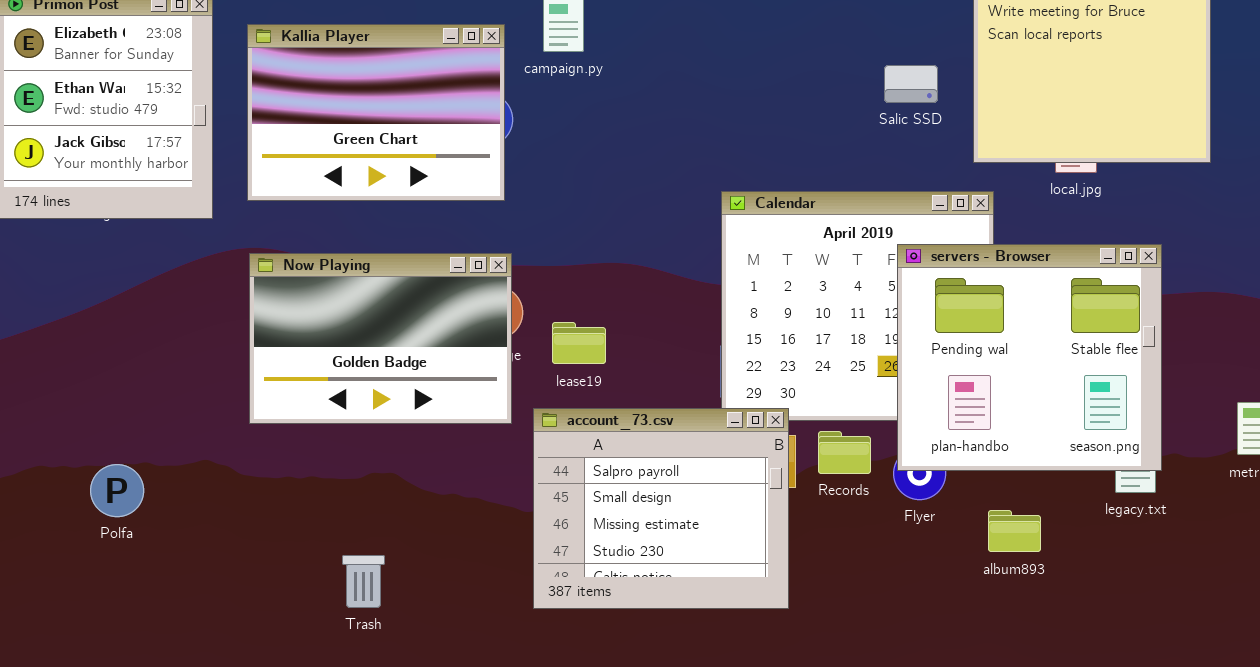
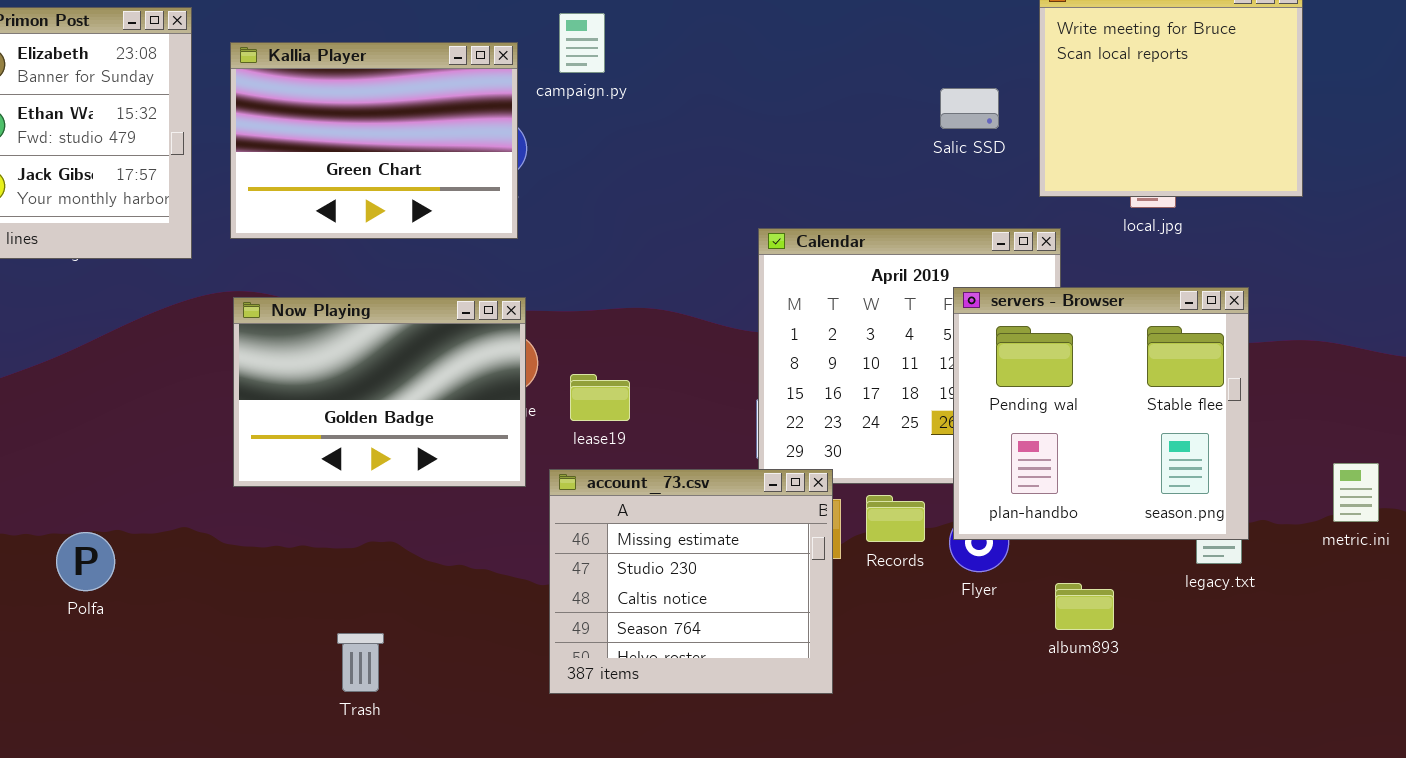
account_73.csv: [533,408,789,609] -> [549,469,833,694], scrolled down 2 rows

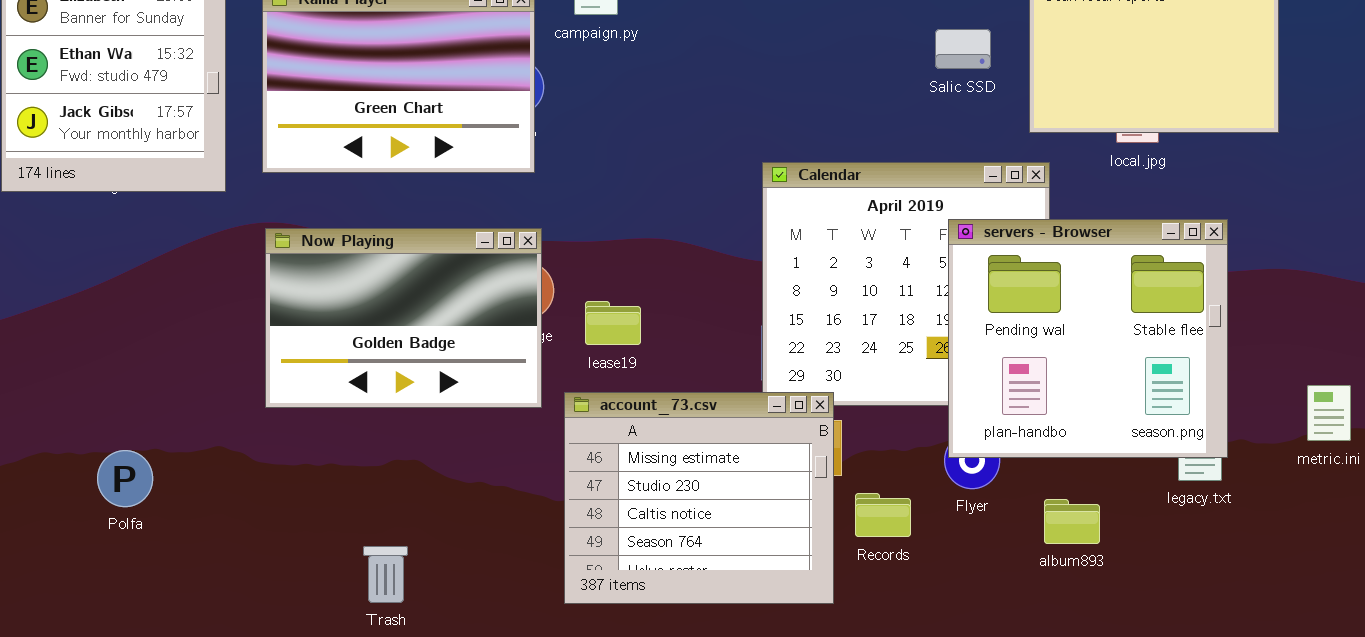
Records: [866,495,925,542] -> [855,493,911,537], moved

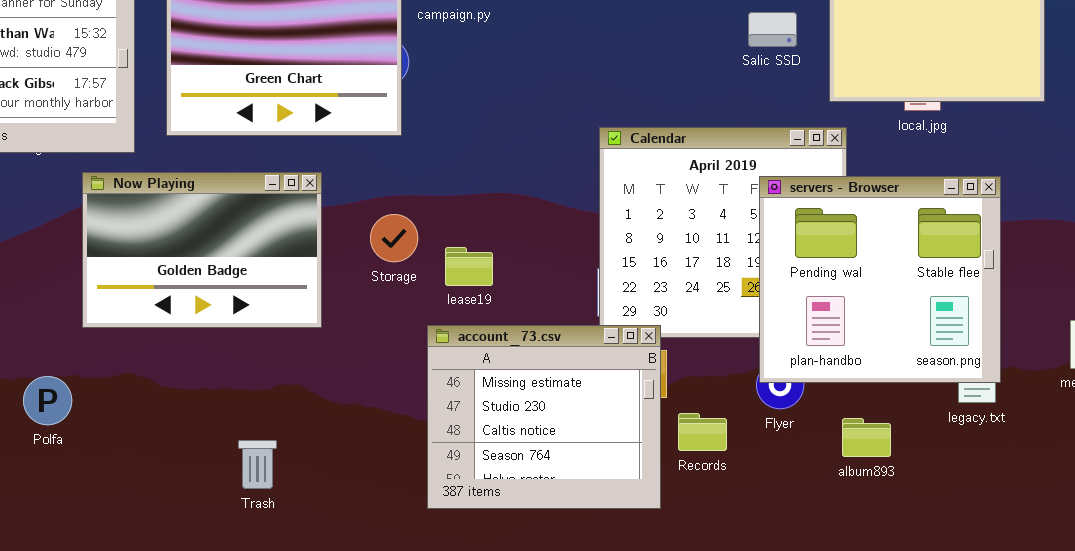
Now Playing: [265,228,542,408] -> [82,172,322,328], moved
Trash: [363,546,408,603] -> [238,440,277,489], moved

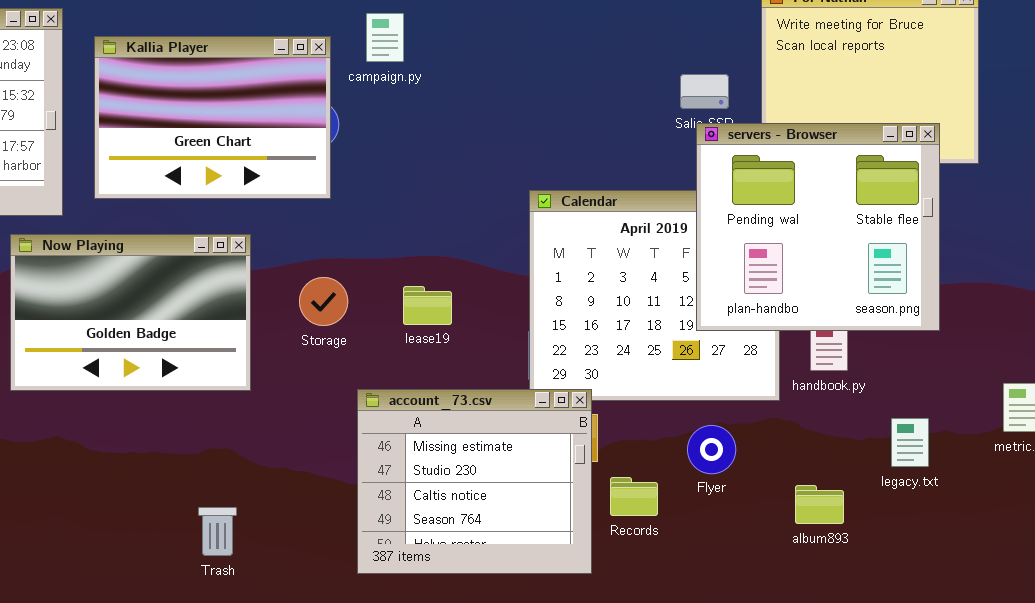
servers - Browser: [759,176,1001,383] -> [696,123,940,331], moved
lease19: [445,247,493,286] -> [403,286,452,325], moved
album893: [842,418,891,457] -> [795,485,844,524], moved
Trash: [238,440,277,489] -> [198,507,237,556], moved

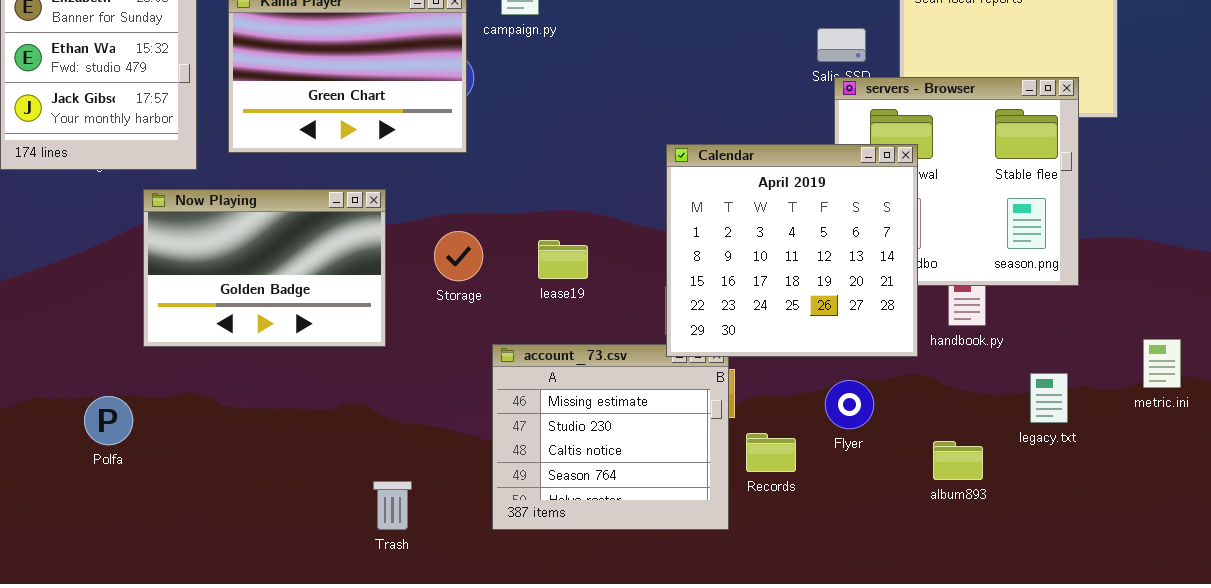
Calendar: [529,190,780,401] -> [666,144,918,357], raised
Trash: [198,507,237,556] -> [373,481,412,530], moved

